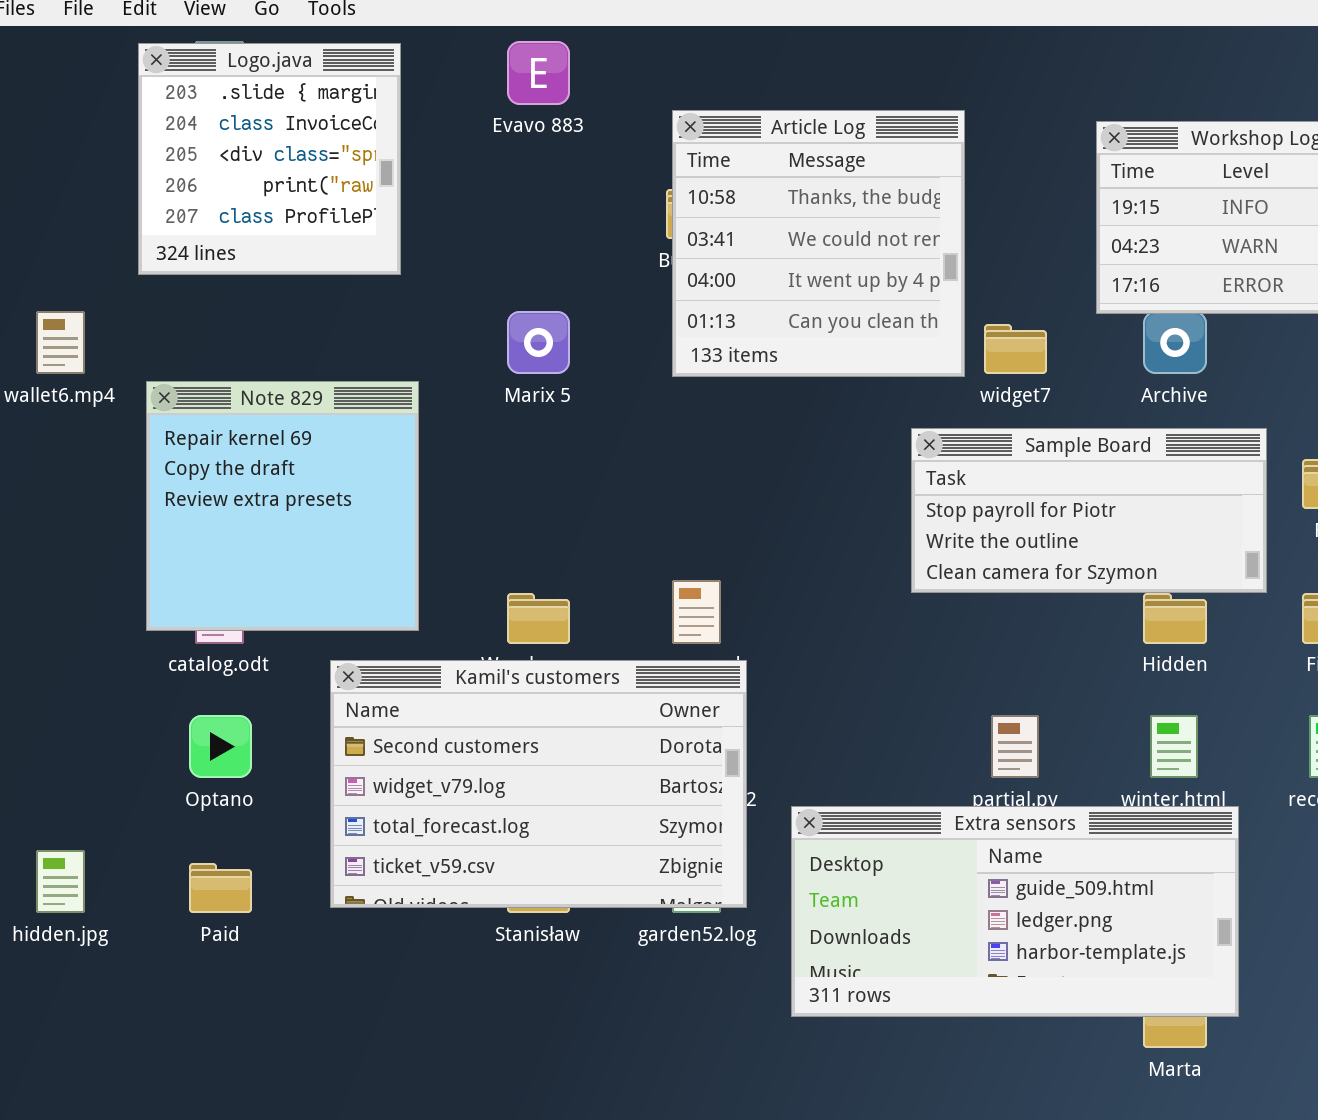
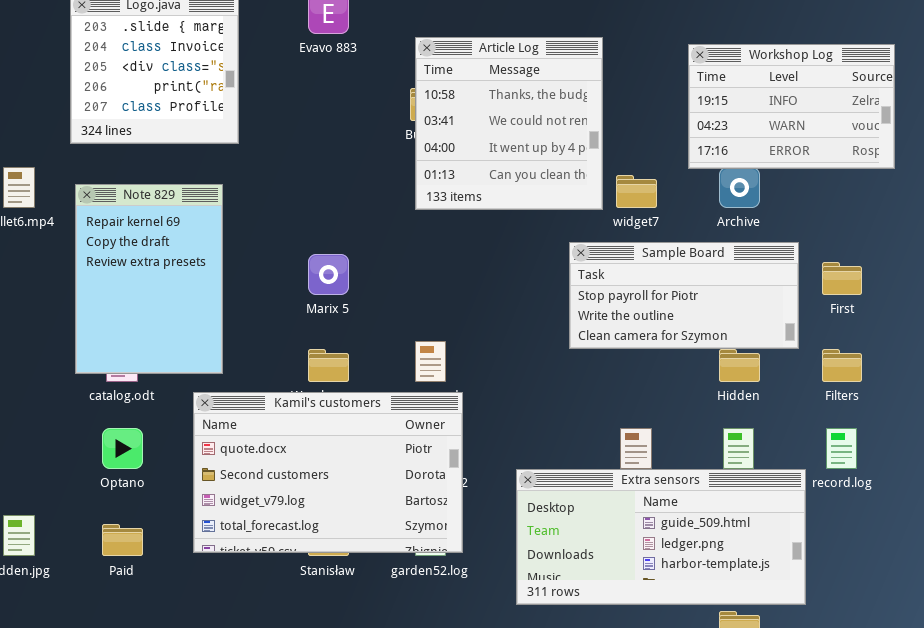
Marix 5: [507,311,570,374] -> [308,254,349,295], moved
Note 829: [146,381,419,631] -> [75,184,223,374], resized
Kamil's customers: [330,660,747,908] -> [193,392,463,553], scrolled up 1 row
Extra sensors: [791,806,1239,1017] -> [516,469,806,605], moved

